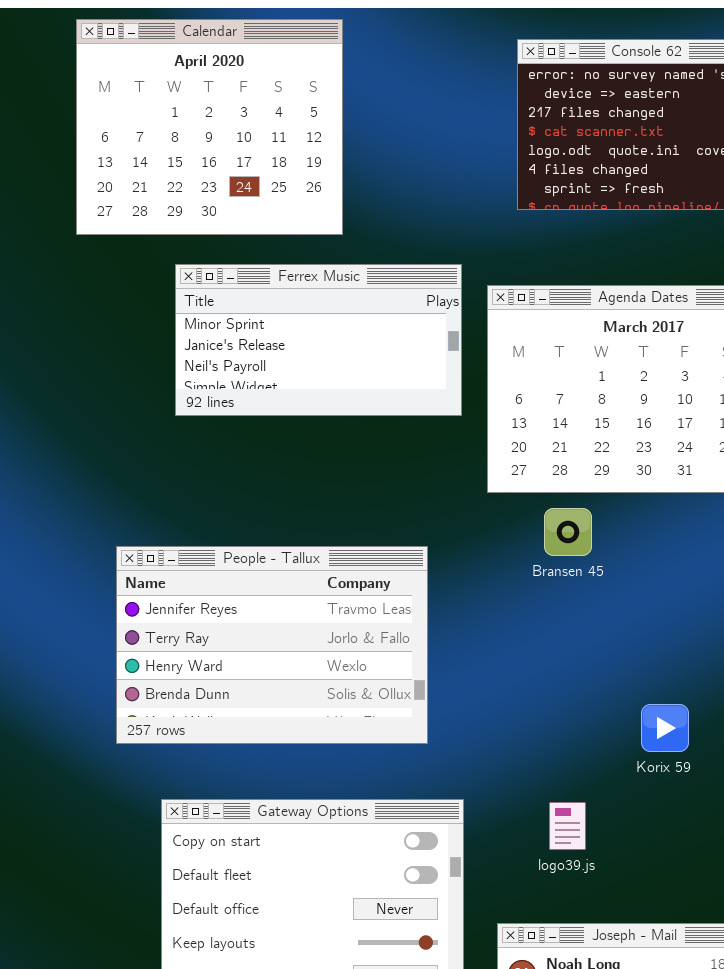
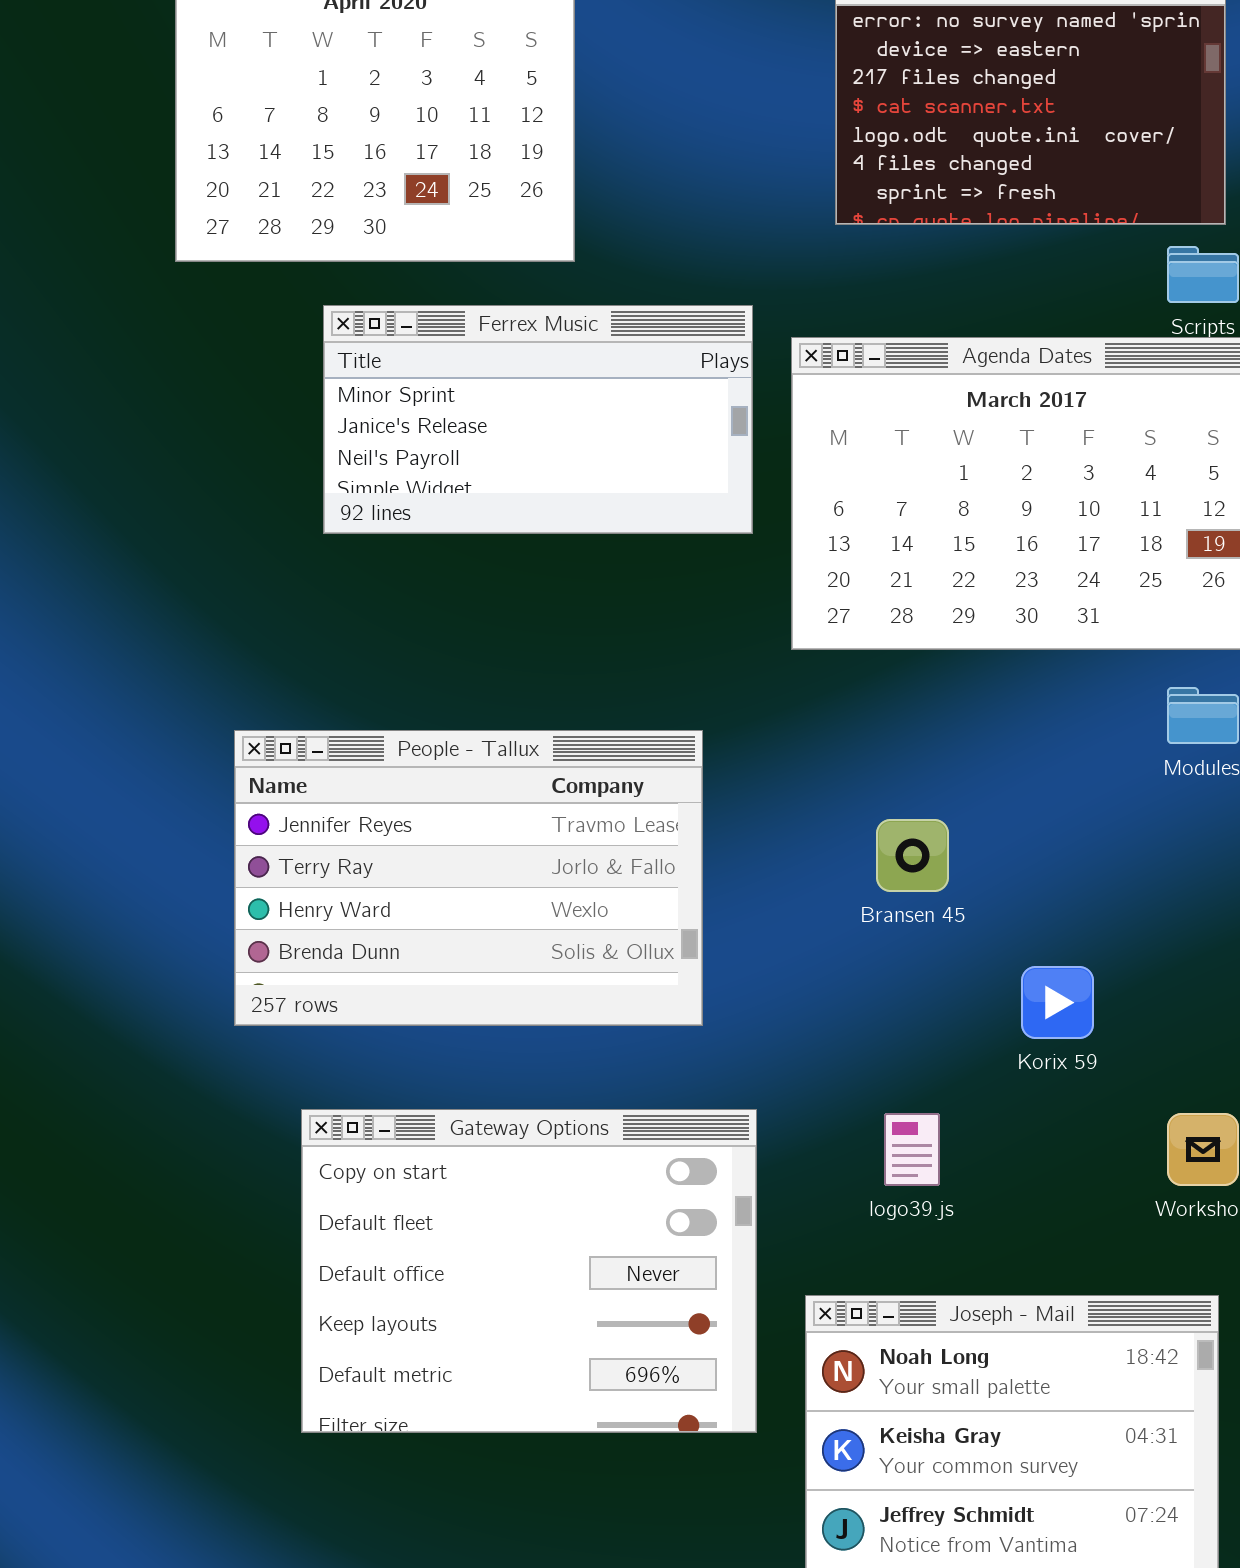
Bransen 45: [544,508,592,556] -> [876,819,949,892], moved

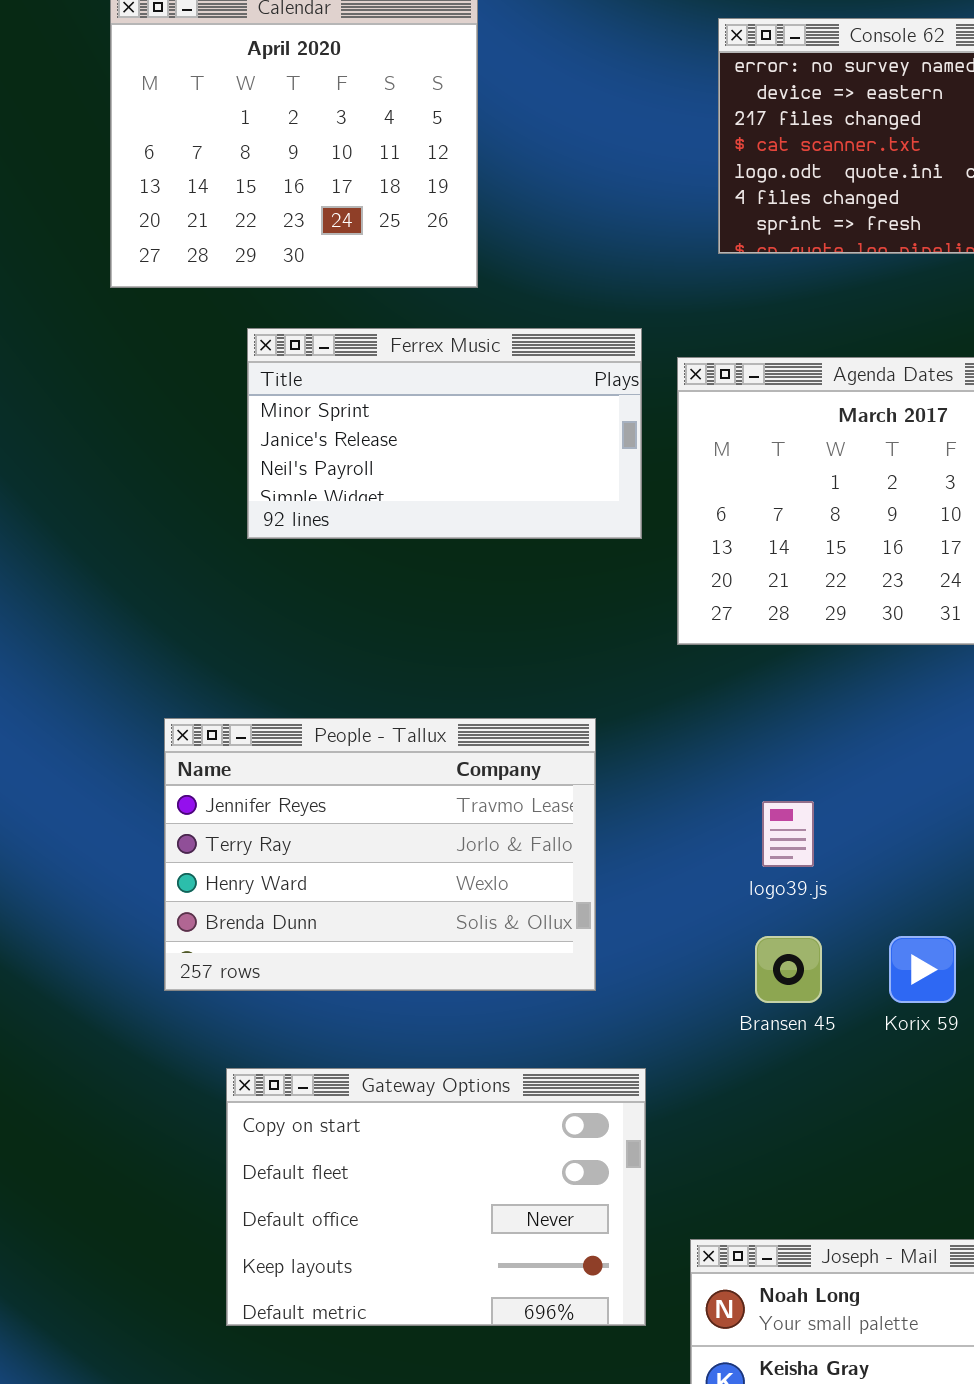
Bransen 45: [876,819,949,892] -> [755,936,822,1003], moved
Gateway Options: [301,1109,757,1433] -> [226,1068,646,1326], resized
logo39.js: [884,1113,940,1186] -> [762,801,814,867], moved

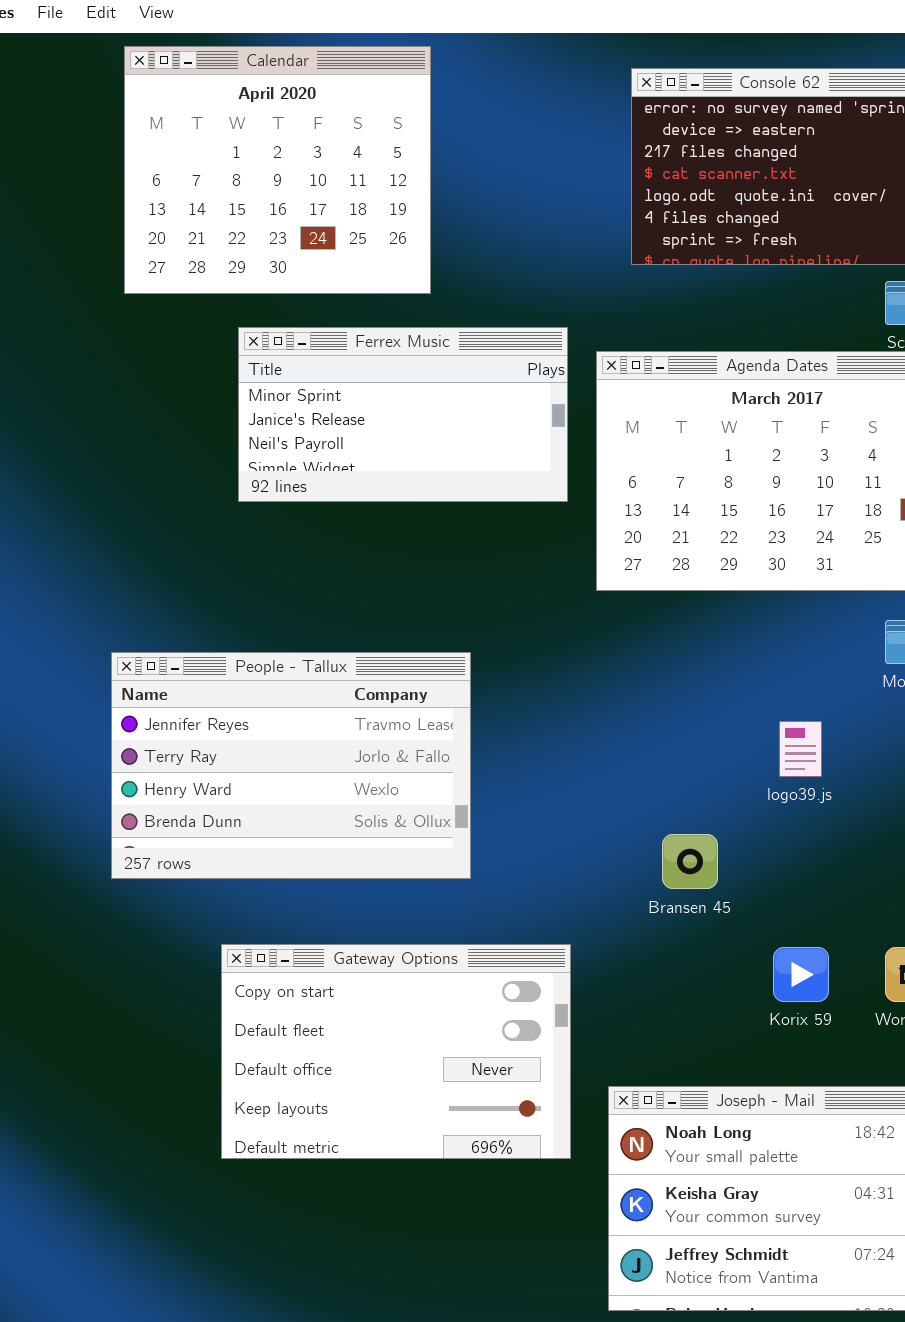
People - Tallux: [164,718,596,991] -> [111,652,471,879], moved
logo39.js: [762,801,814,867] -> [779,721,822,777], moved
Korix 59: [889,936,956,1003] -> [773,947,829,1002], moved

